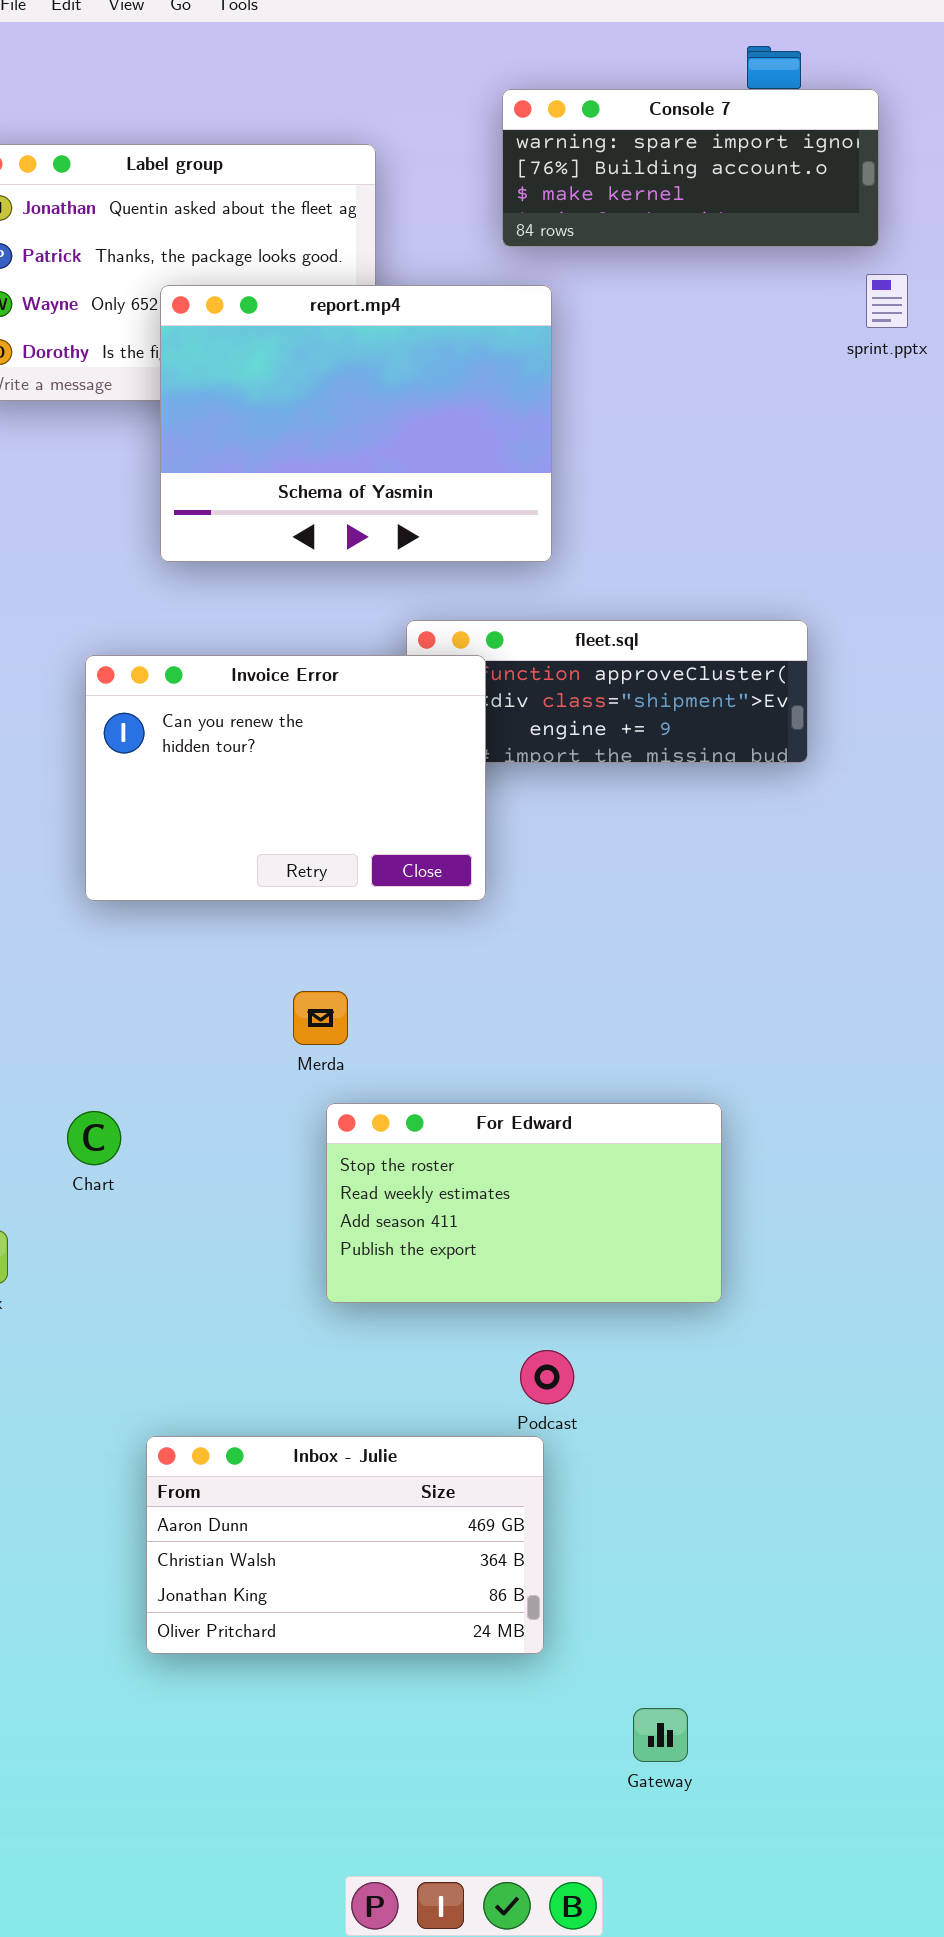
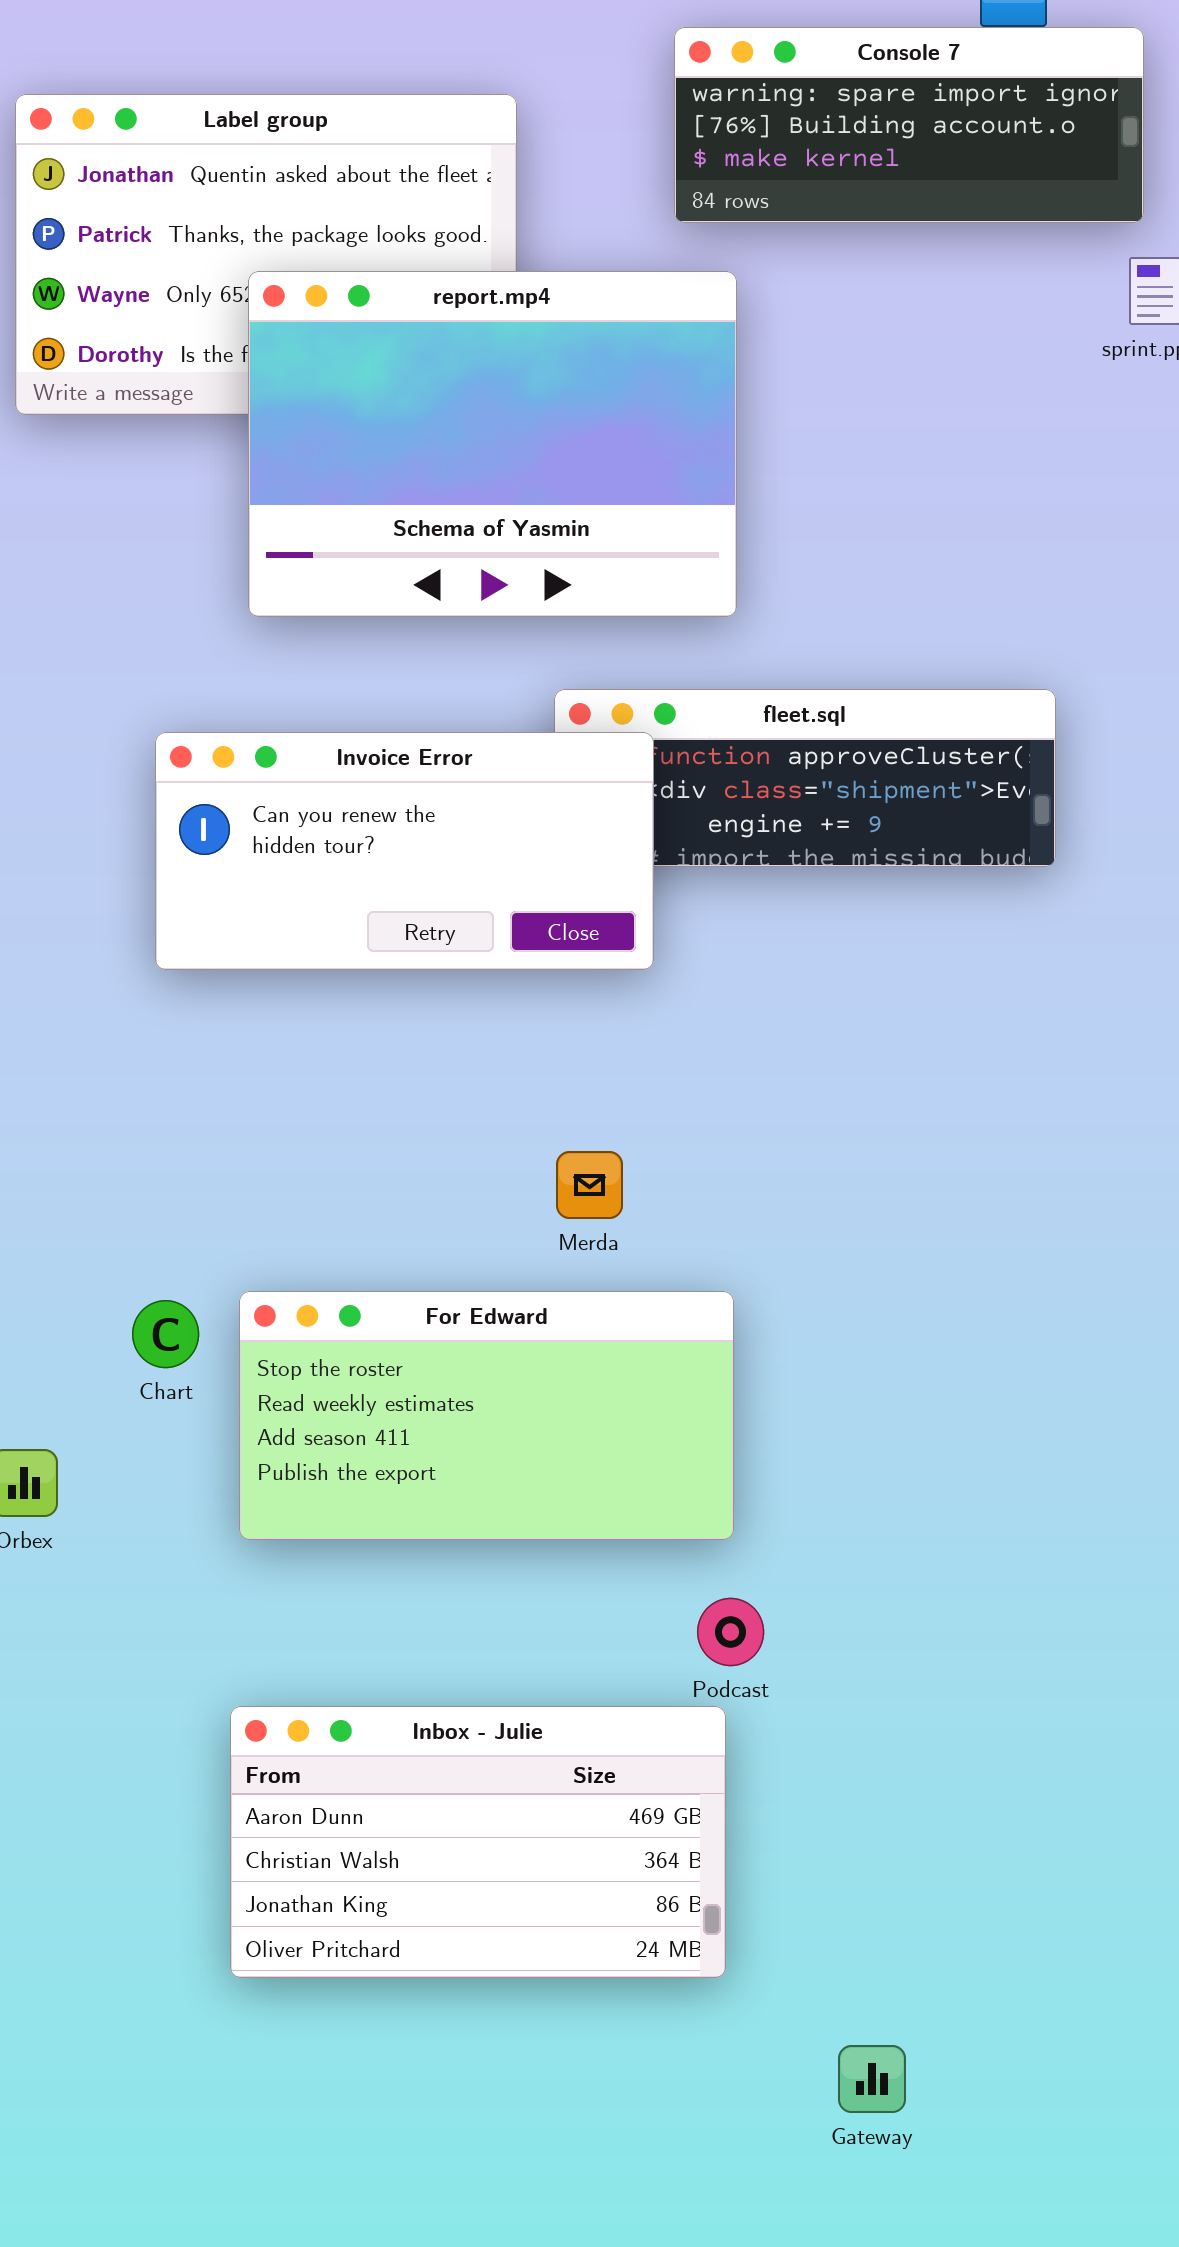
Invoice Error: [85,655,486,901] -> [155,732,654,970], resized
Merda: [293,991,348,1045] -> [556,1151,623,1219], moved
For Edward: [326,1103,722,1303] -> [239,1291,734,1540], moved

